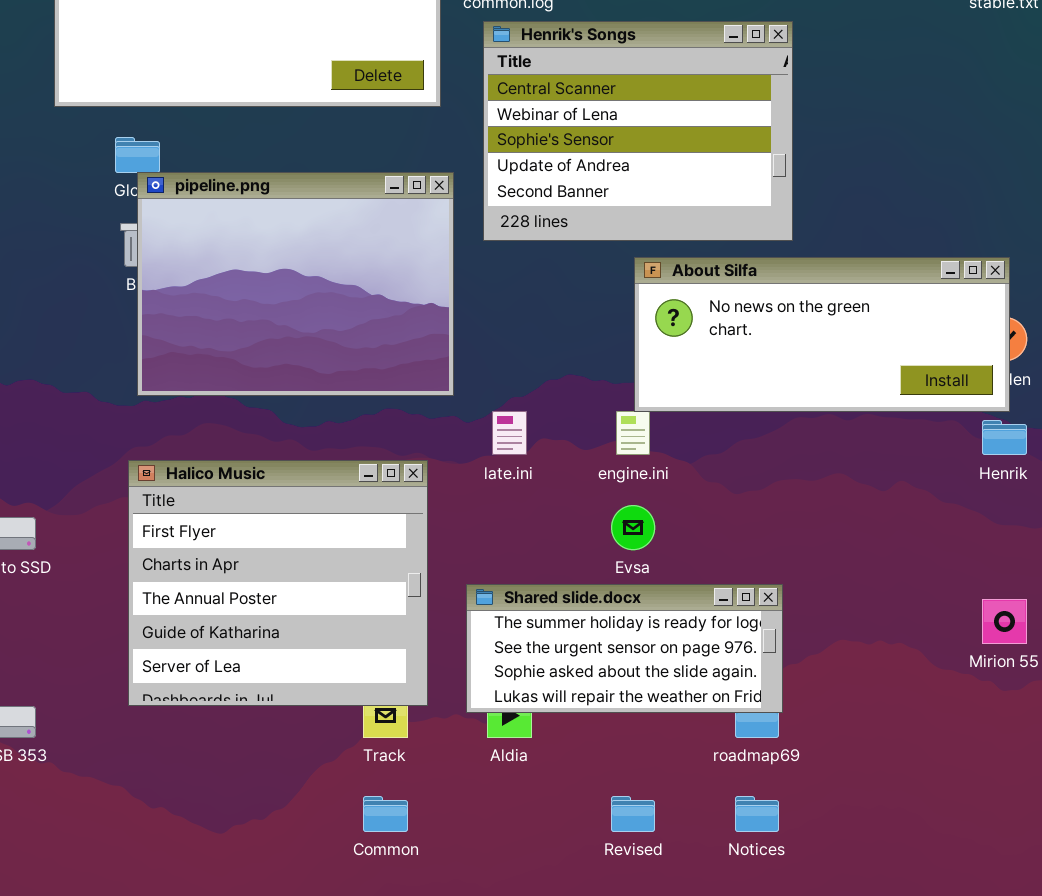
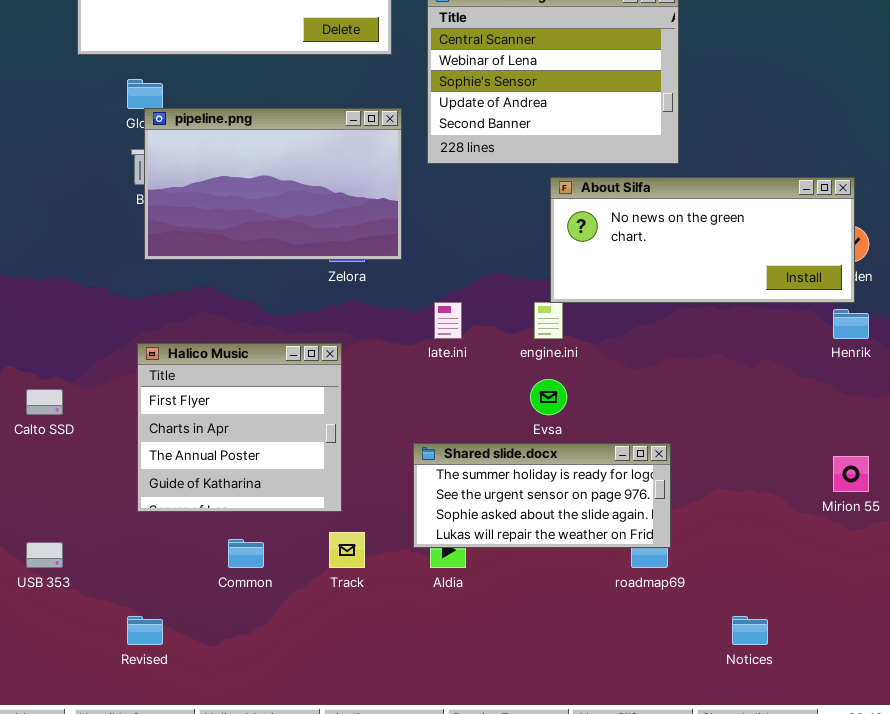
pipeline.png: [137,172,454,396] -> [144,108,402,260], resized
Halico Music: [128,460,428,706] -> [137,343,342,512], resized
Common: [363,796,408,832] -> [228,539,264,568], moved
Revised: [611,796,655,832] -> [127,616,163,645], moved
Notices: [735,796,779,832] -> [732,616,768,645], moved

